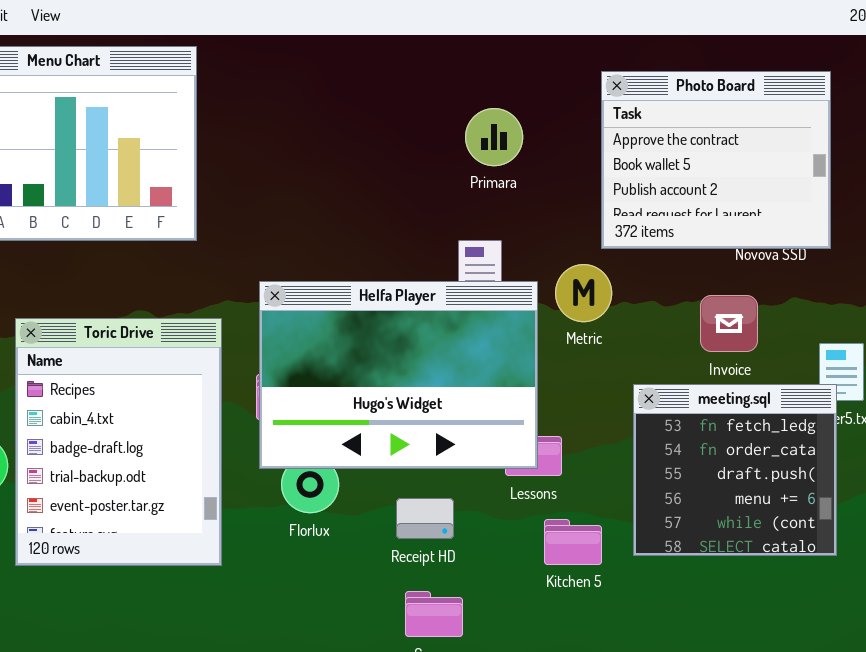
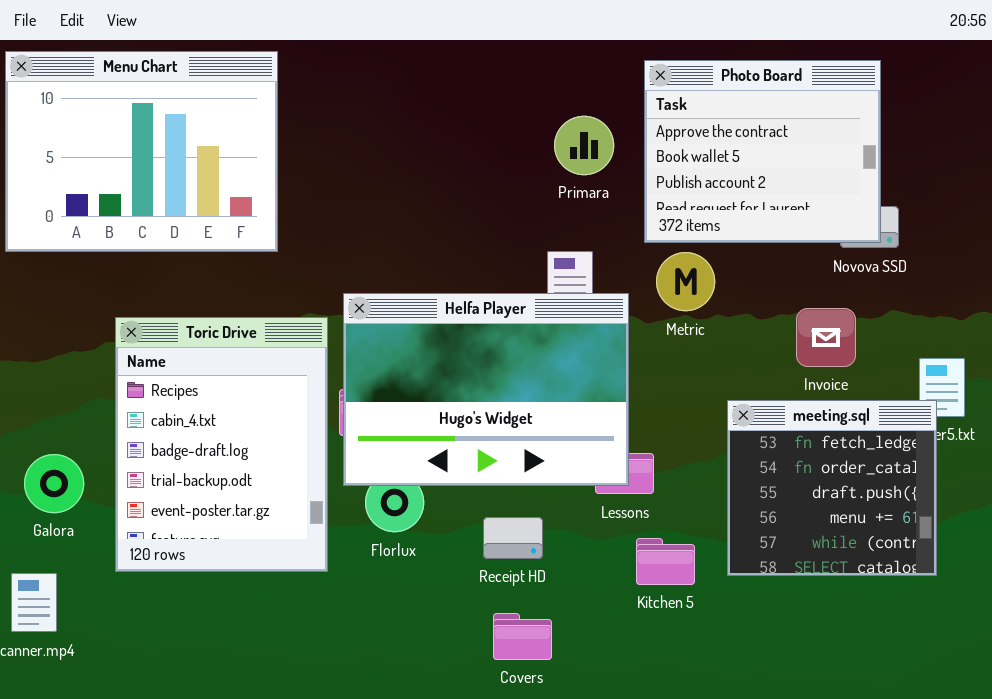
Photo Board: [601,71,831,249] -> [644,60,881,243], moved
Metric: [555,264,612,322] -> [656,252,715,311], moved
Toric Drive: [15,318,222,566] -> [115,317,328,572], moved

